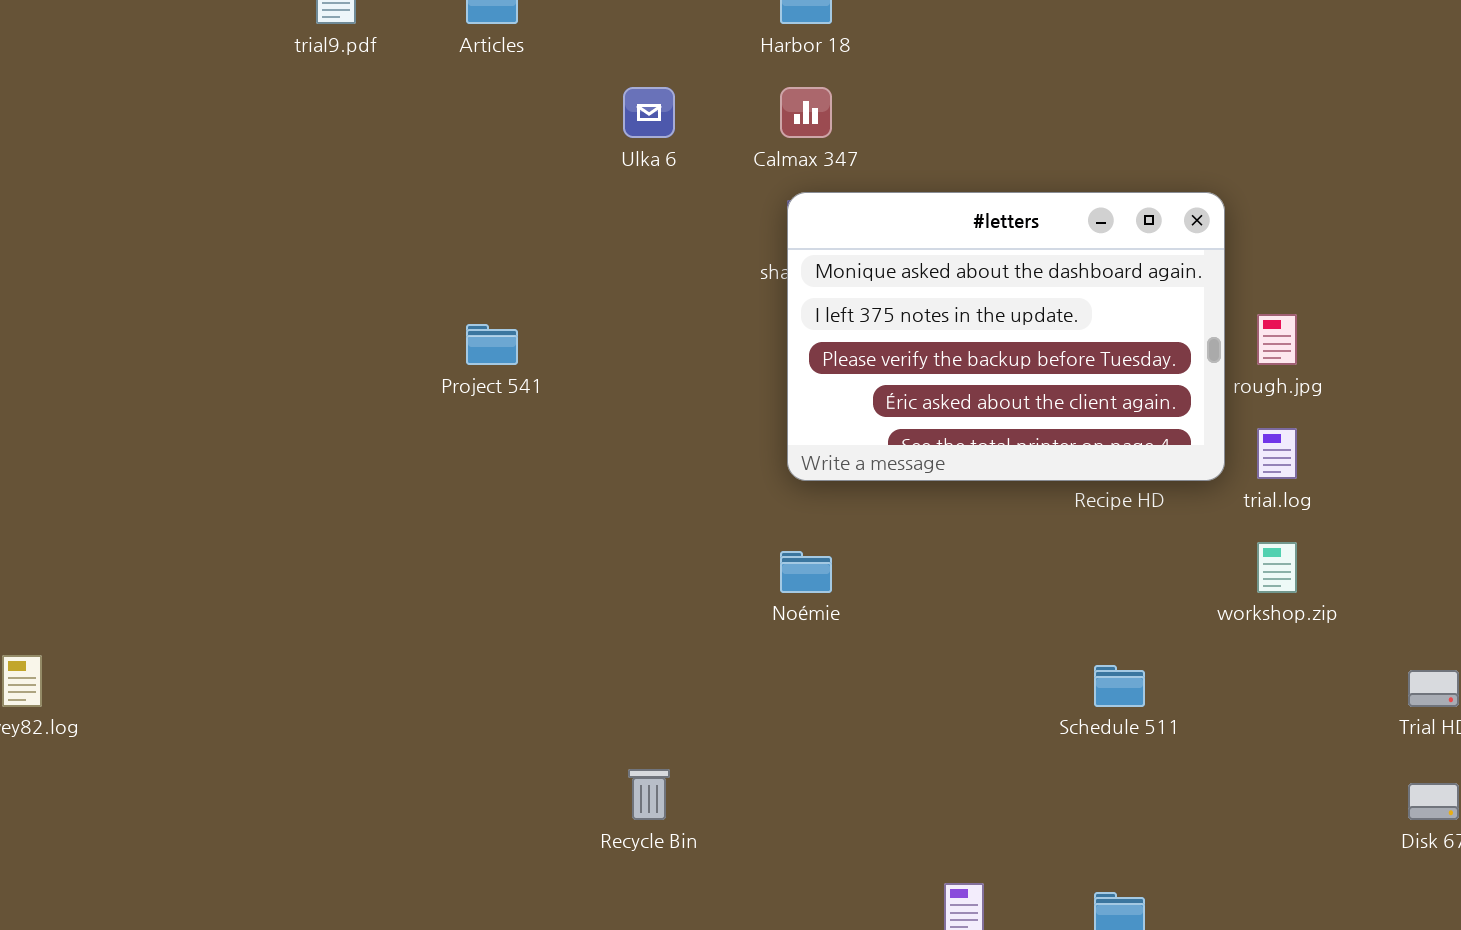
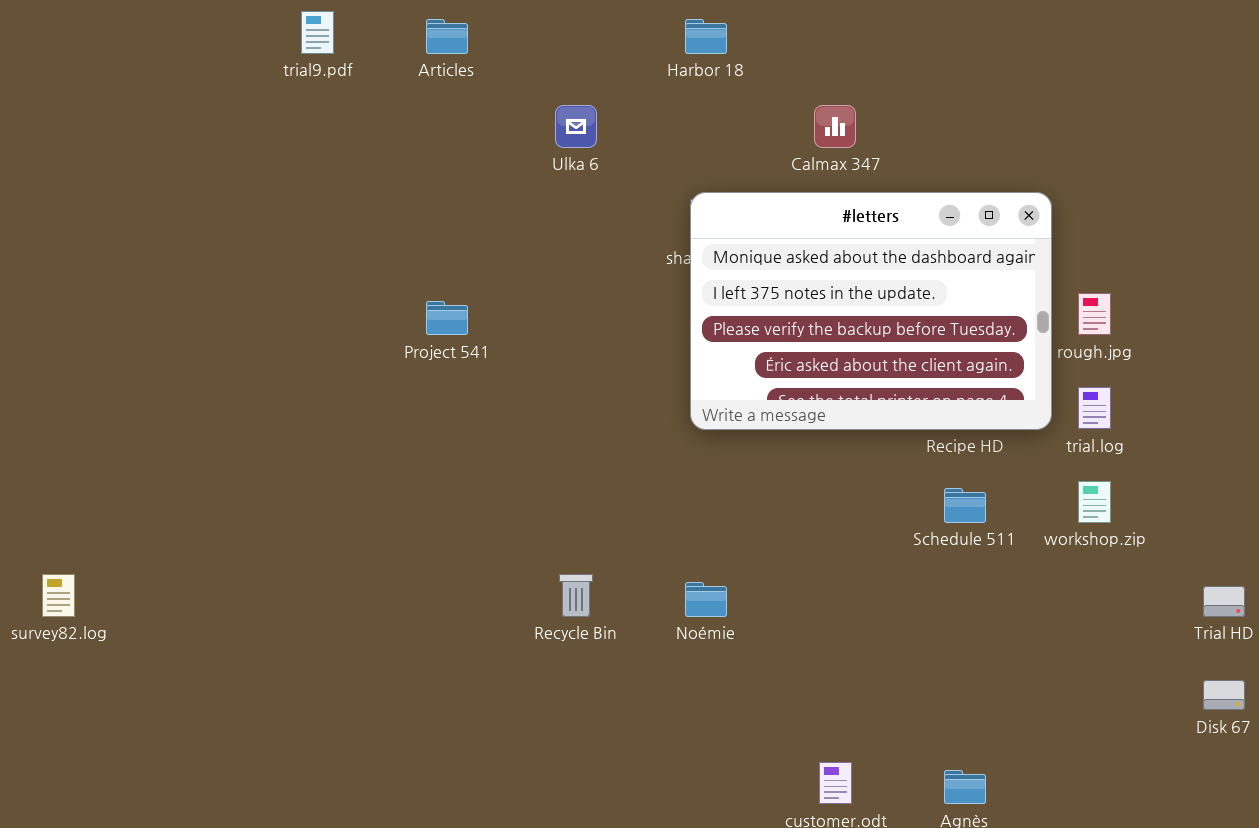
Calmax 347: [780,87,832,138] -> [814,105,856,148], moved
Noémie: [780,551,832,593] -> [685,582,727,617], moved
Schedule 511: [1094,665,1145,707] -> [944,488,986,523], moved
Recycle Bin: [628,769,670,820] -> [559,574,593,617], moved

